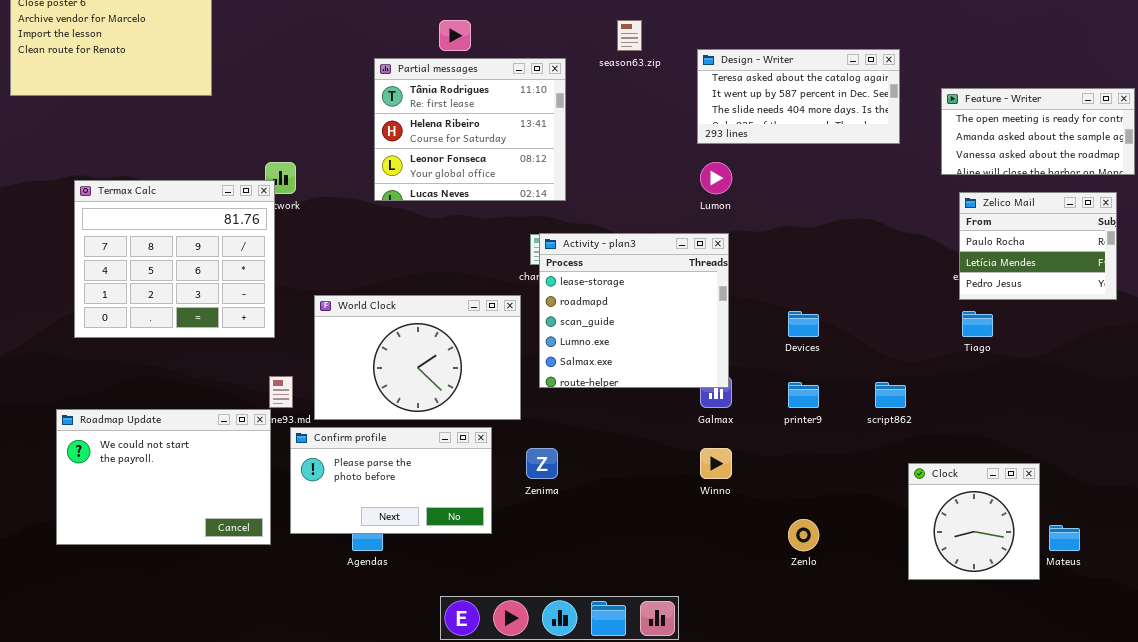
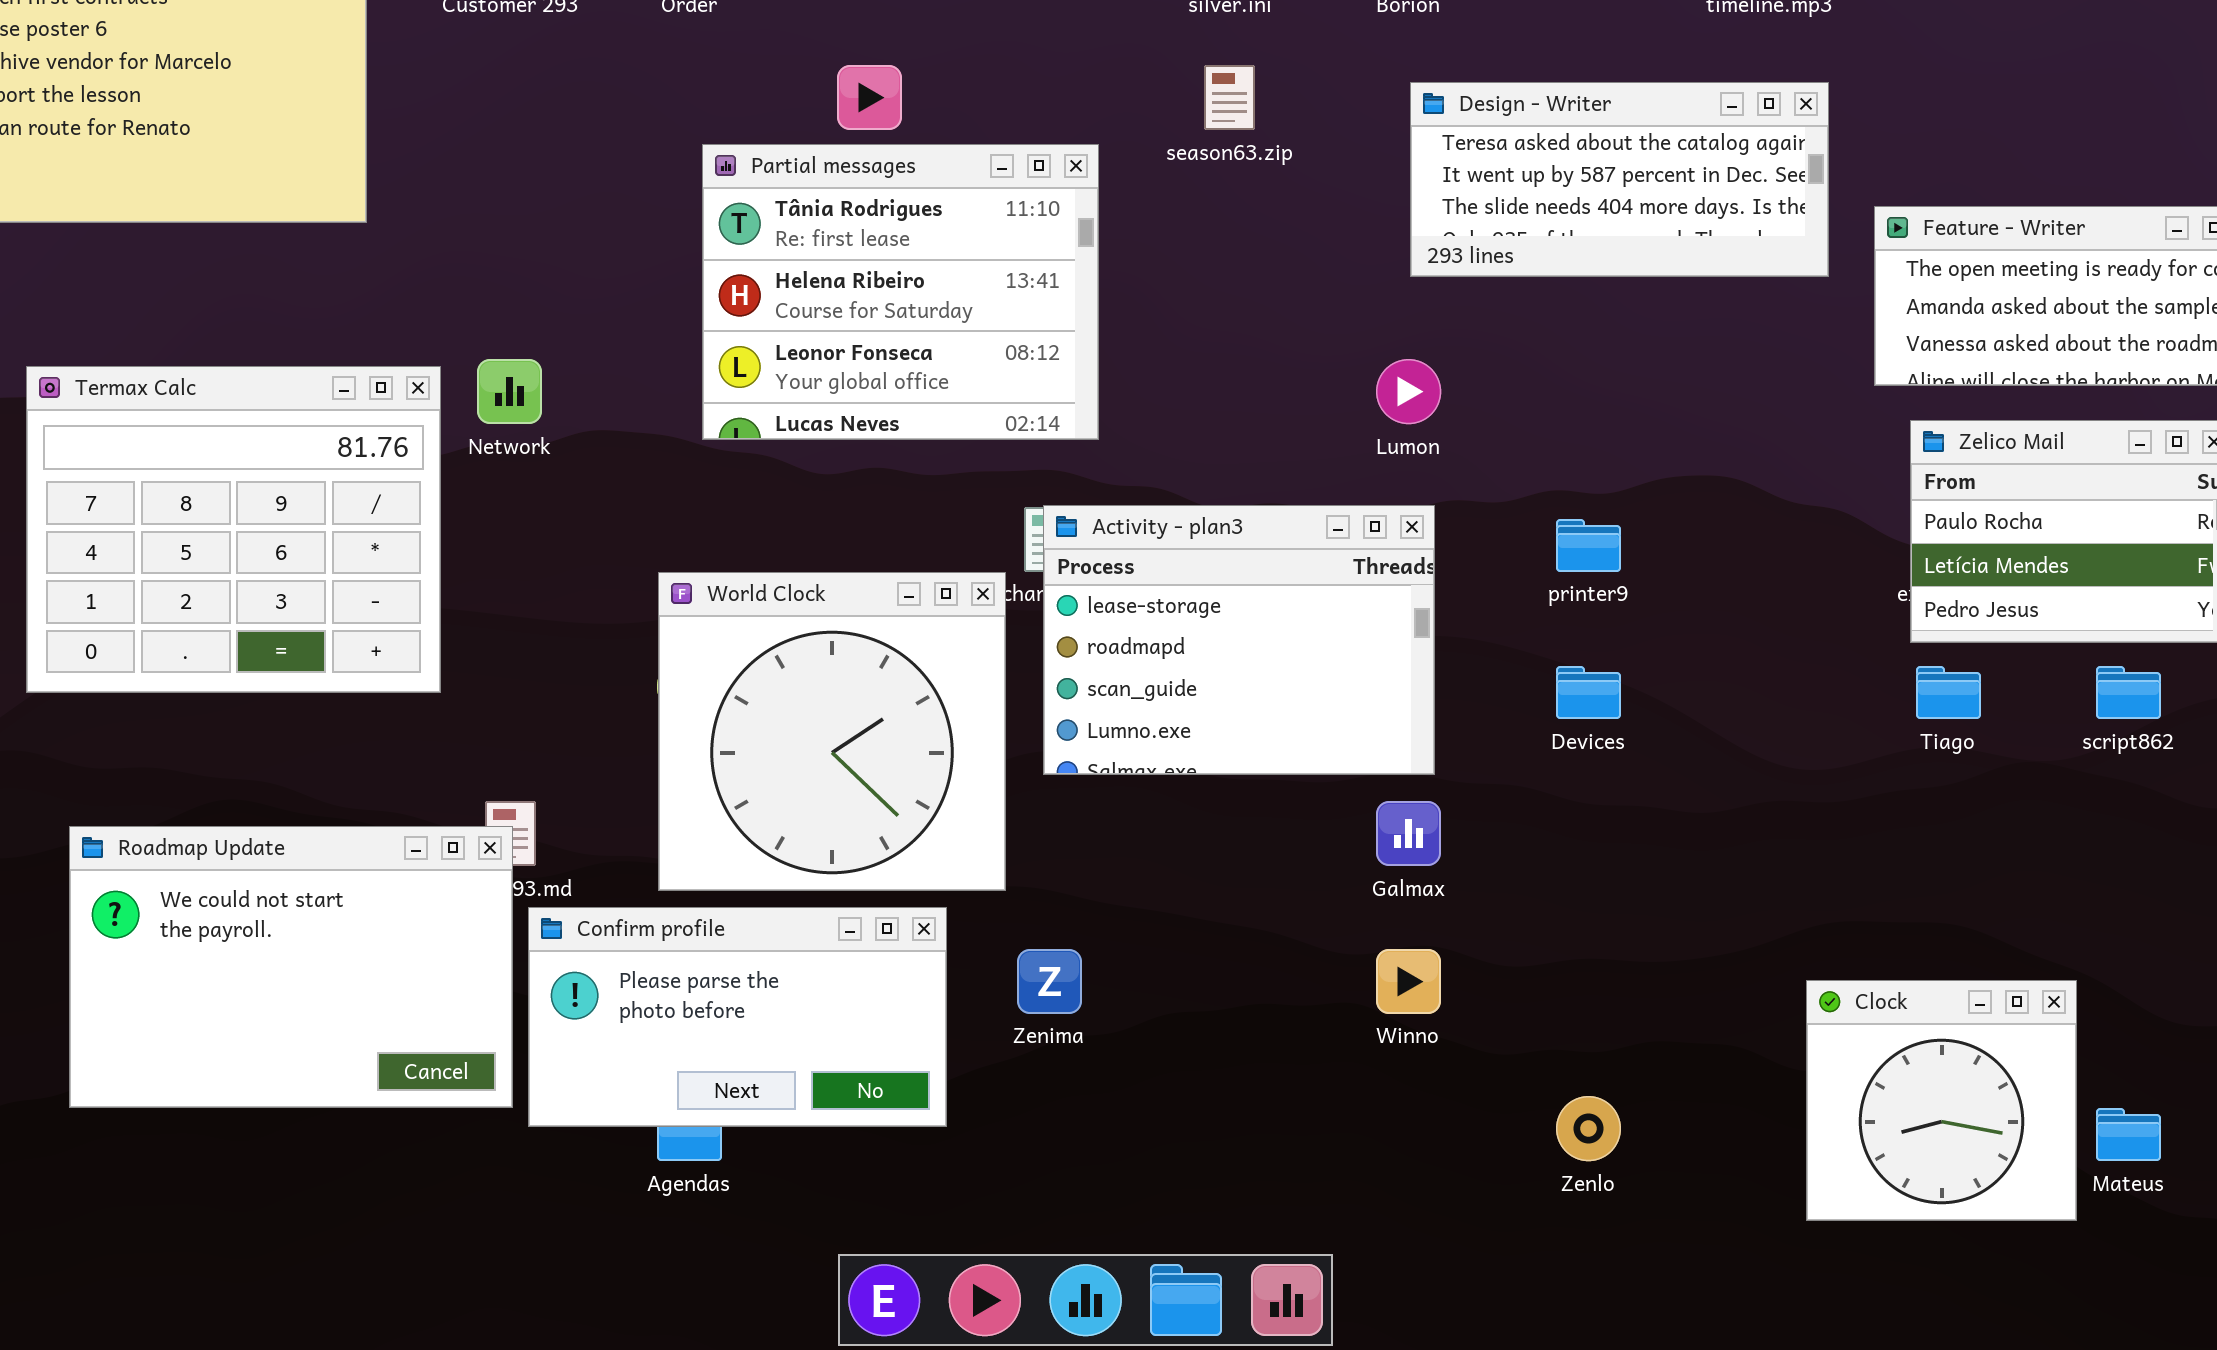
Design - Writer: [697,49,900,144] -> [1410,82,1829,277], moved
Termax Calc: [74,180,275,338] -> [26,366,441,693], moved
Activity - plan3: [539,233,729,388] -> [1043,505,1435,775], resized
World Clock: [314,295,521,420] -> [658,572,1006,891], resized
printer9: [788,382,819,408] -> [1556,519,1621,572], moved
script862: [875,382,906,408] -> [2096,666,2161,719], moved
Roadmap Update: [56,409,271,545] -> [69,826,513,1108], moved

